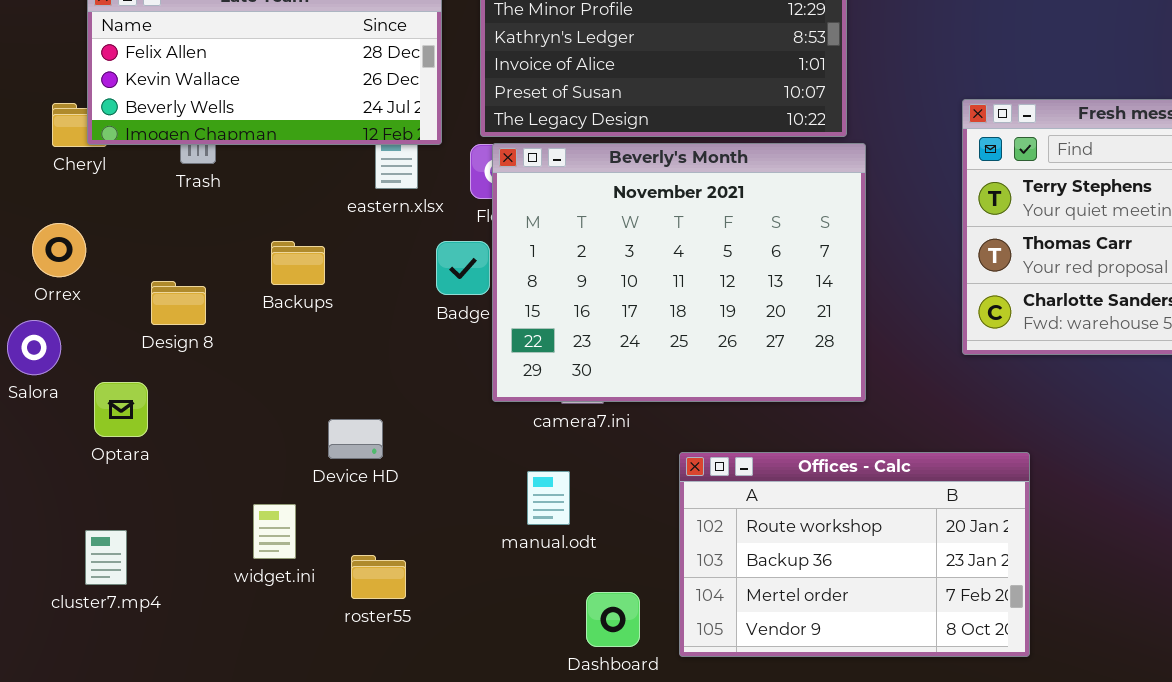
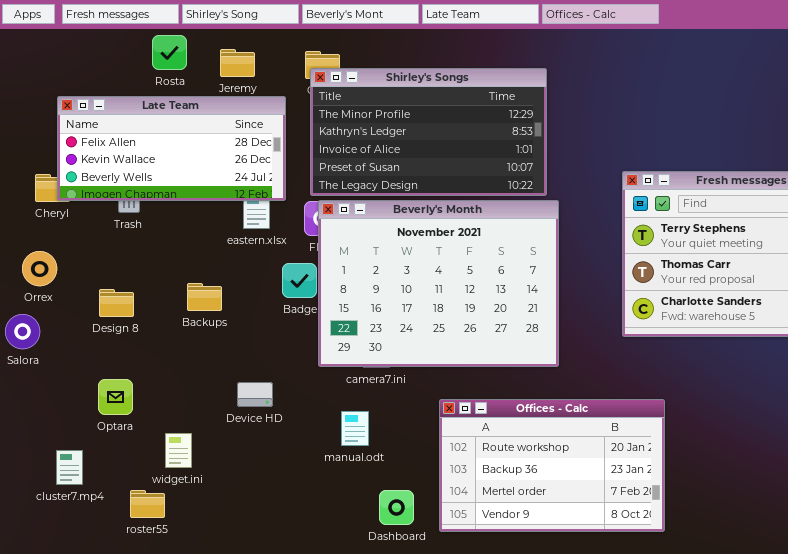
Backups: [271,241,325,285] -> [187,283,222,311], moved
Optara: [94,382,148,437] -> [98,379,133,415], moved
Device HD: [328,419,383,459] -> [237,382,273,407], moved
roster55: [351,555,406,599] -> [130,490,165,518], moved

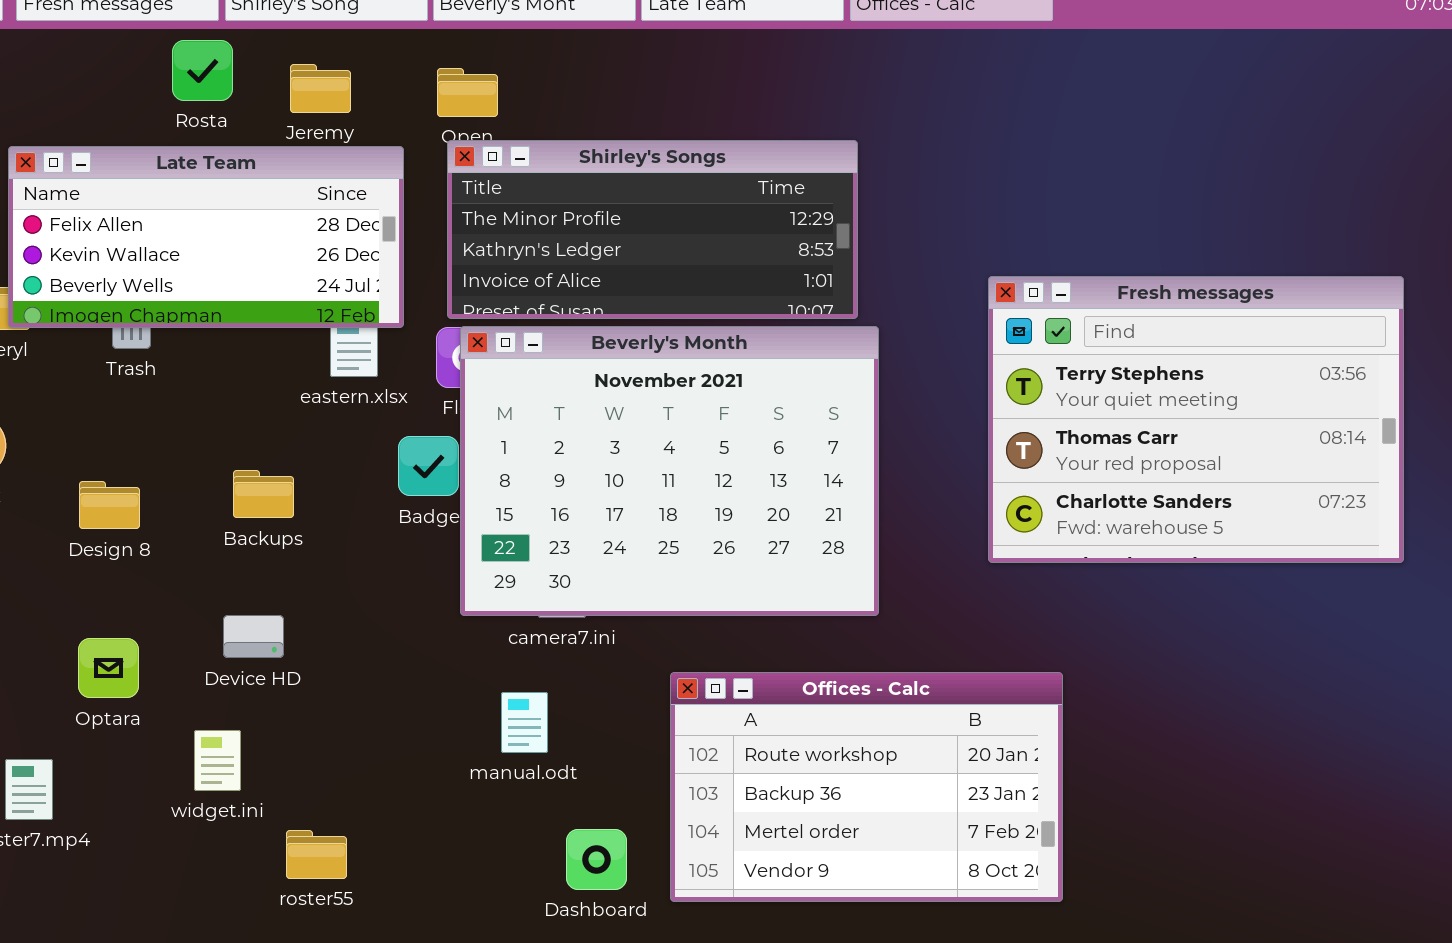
Shirley's Songs: [310,68,547,196] -> [447,140,858,319], resized
Device HD: [237,382,273,407] -> [223,615,284,658], moved
roster55: [130,490,165,518] -> [286,830,347,879], moved

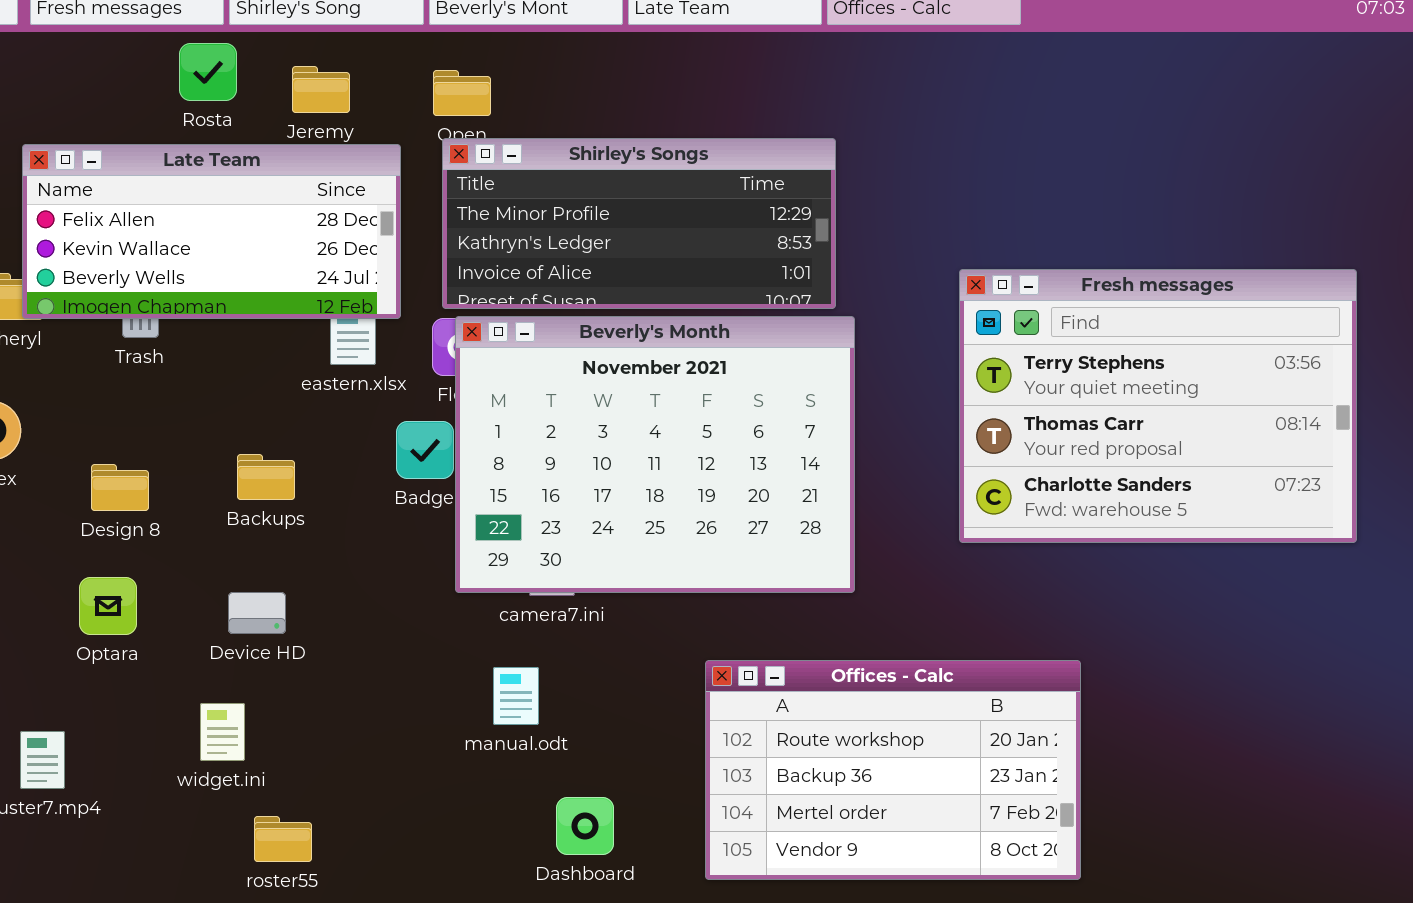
Optara: [78,638,139,698] -> [79,577,137,635], moved
Offices - Calc: [670,672,1063,902] -> [705,660,1081,880], moved
roster55: [286,830,347,879] -> [254,816,312,862], moved

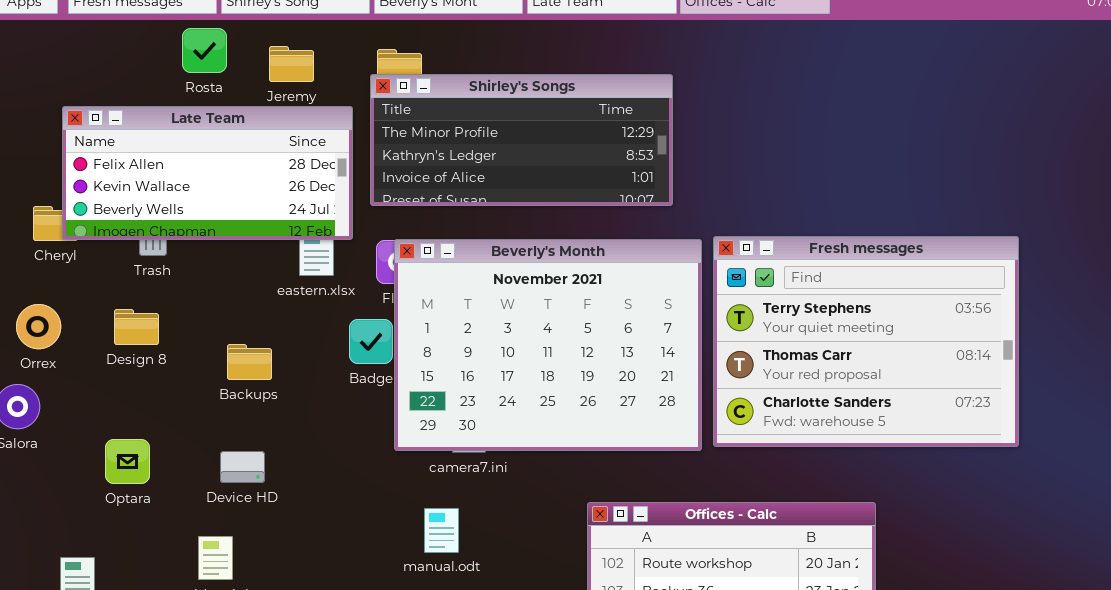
Shirley's Songs: [442,138,836,309] -> [370,74,673,206], moved
Fresh messages: [959,269,1357,543] -> [713,236,1019,447], moved
Design 8: [91,464,149,511] -> [114,309,159,345], moved

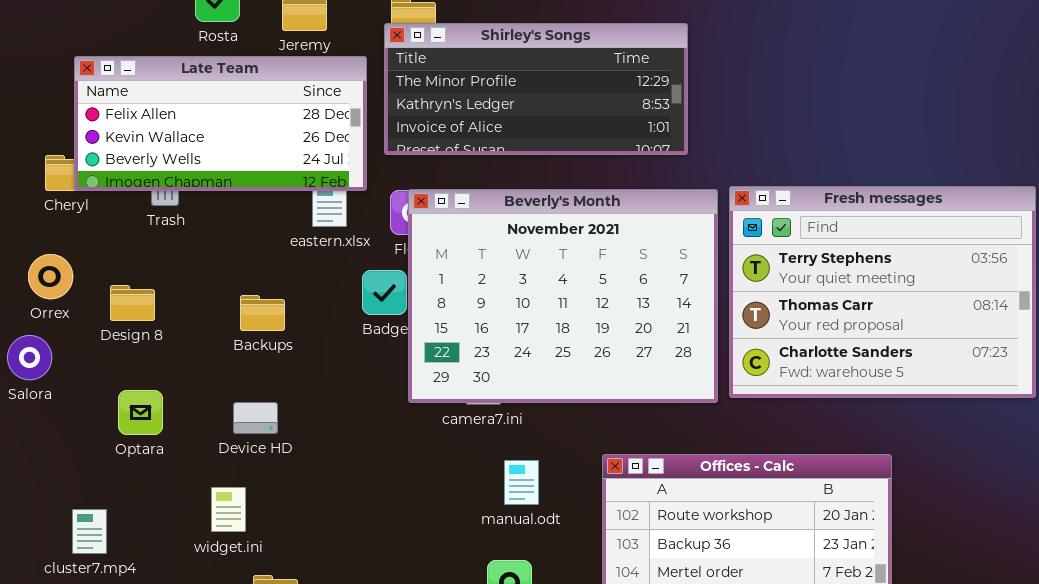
Design 8: [114,309,159,345] -> [110,285,155,321], moved
manual.odt: [424,508,459,553] -> [504,460,539,505], moved

